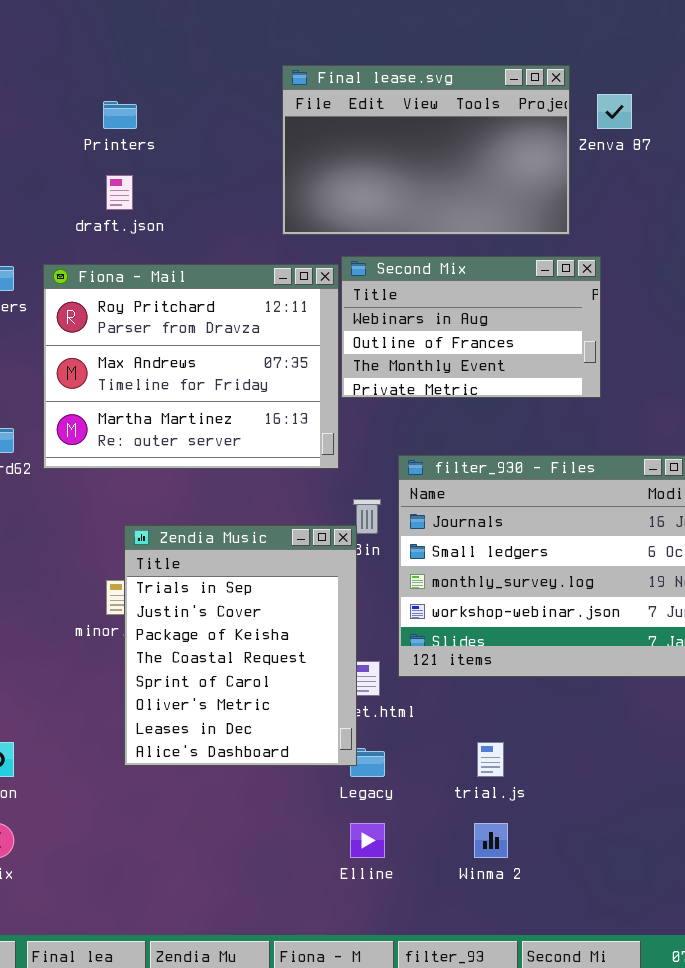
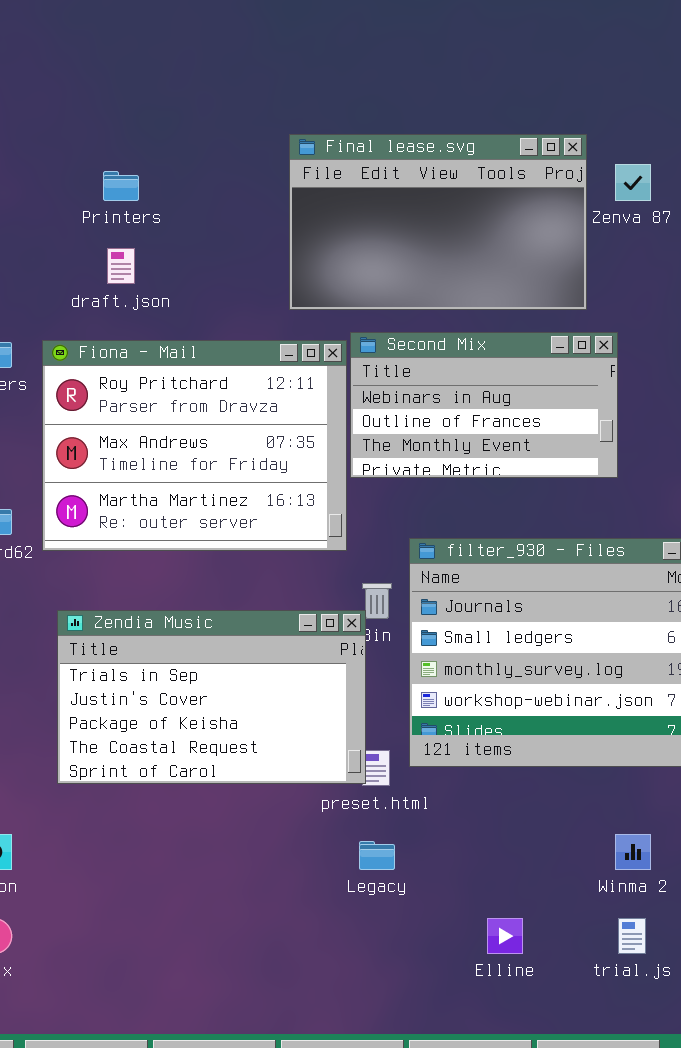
Zendia Music: [124,525,357,766] -> [57,610,366,784], resized
trial.js: [477,742,504,777] -> [618,918,646,954], moved
Elline: [350,823,385,858] -> [487,918,523,954], moved
Winma 2: [474,823,508,858] -> [615,834,651,870], moved

